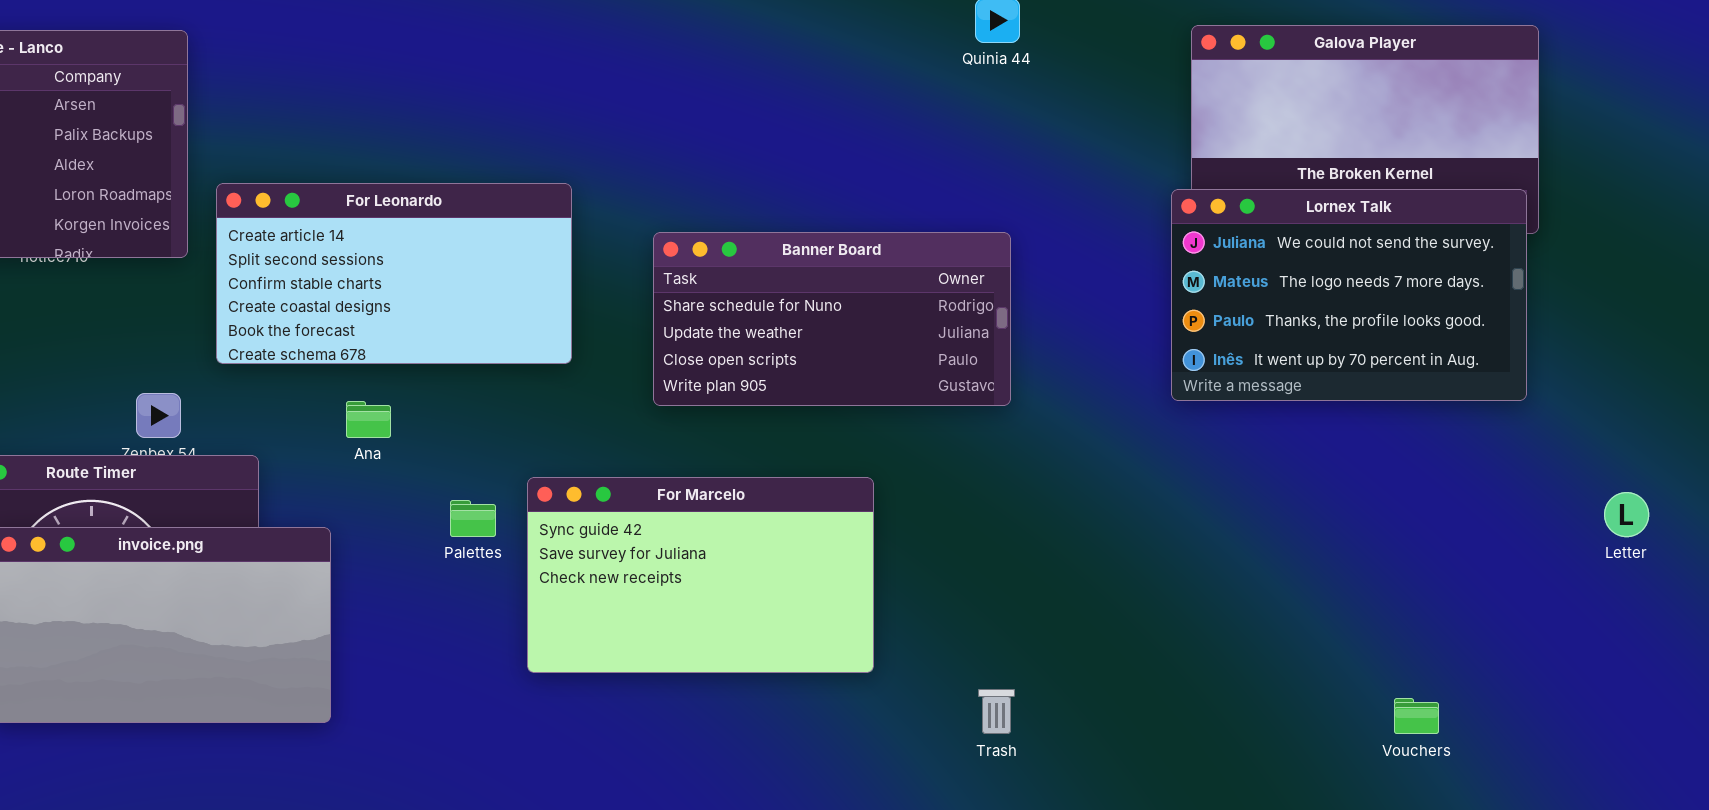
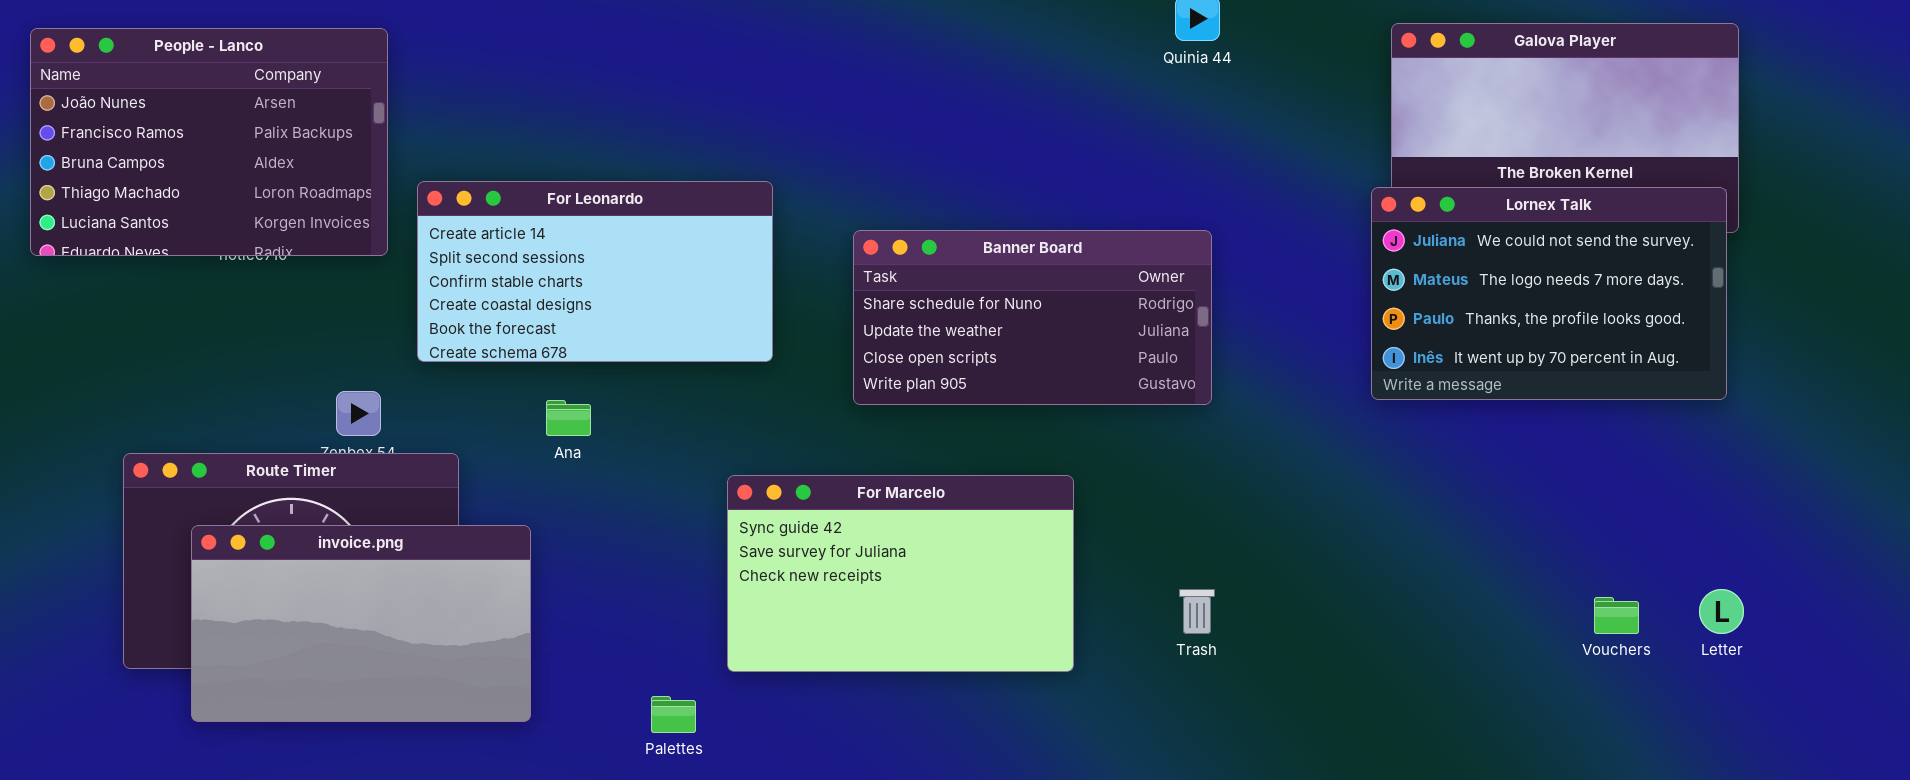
Letter: [1604,492,1649,537] -> [1699,589,1744,634], moved
Palettes: [450,500,496,537] -> [651,696,696,733], moved
Trash: [978,689,1015,734] -> [1179,589,1215,634], moved
Vouchers: [1394,698,1439,734] -> [1594,597,1639,634], moved

